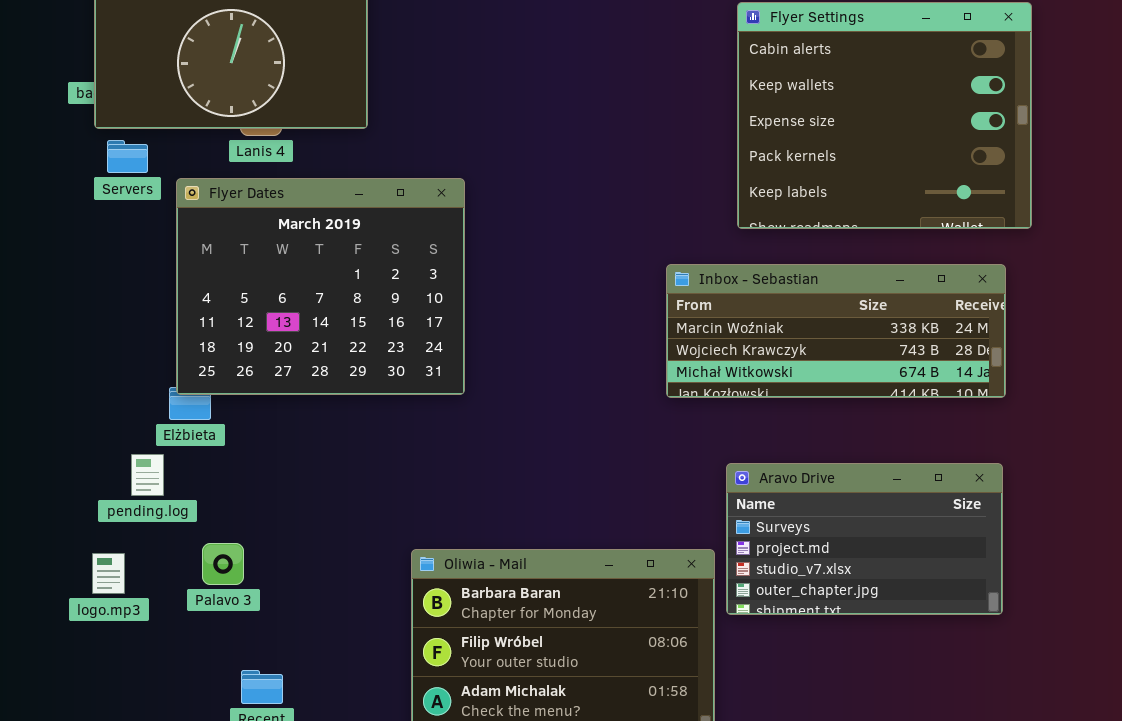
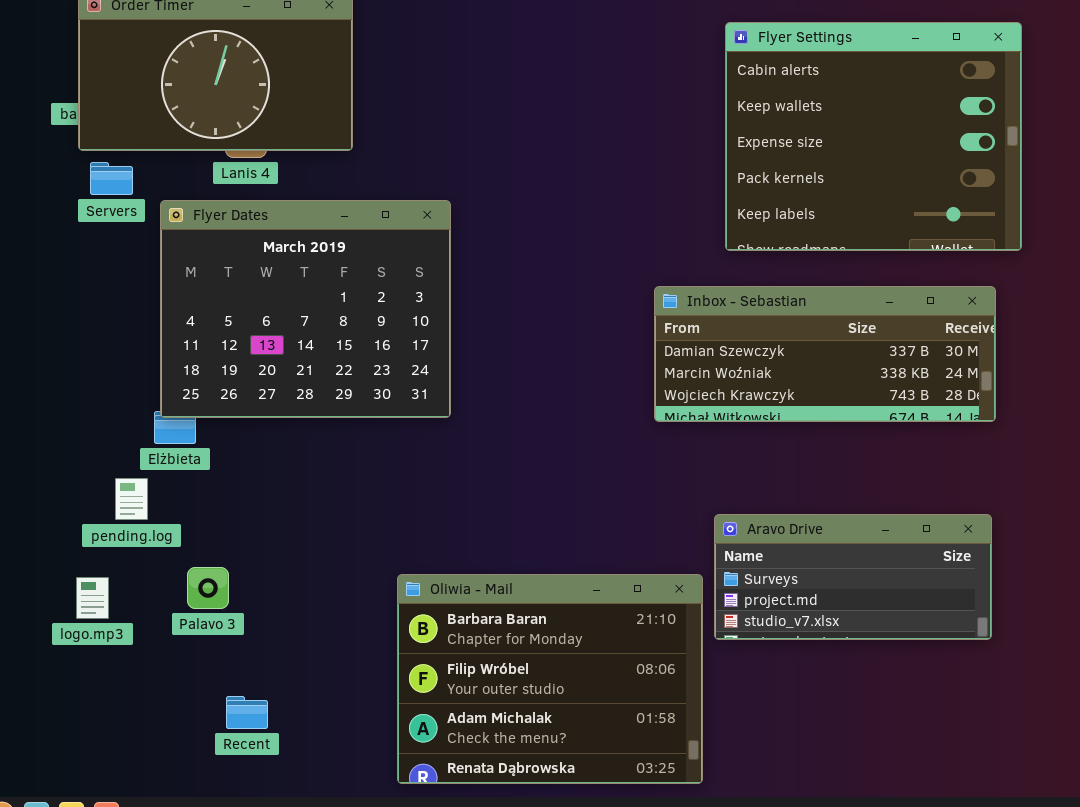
Inbox - Sebastian: [666,264,1006,398] -> [654,286,996,422], scrolled up 1 row
Aravo Drive: [726,463,1003,615] -> [714,514,992,640], resized

